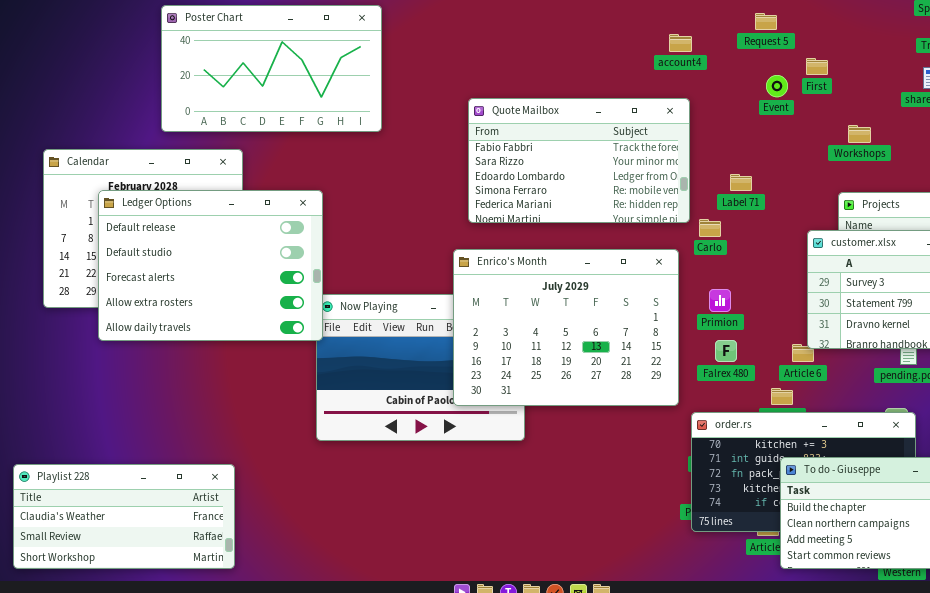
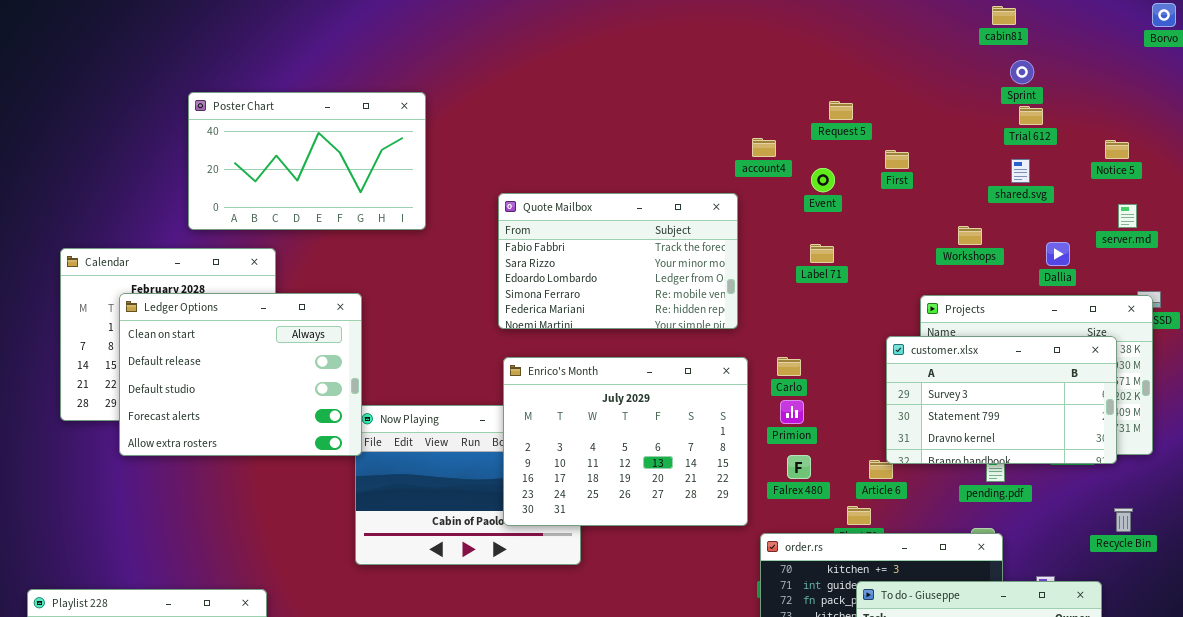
account4: [669,34,692,52] -> [752,138,776,157], moved
Event: [766,75,788,97] -> [811,168,835,192], moved
Quote Mailbox: [468,98,690,223] -> [498,193,738,329], moved
Workshops: [848,125,871,143] -> [958,226,982,245], moved
Label 71: [730,174,752,191] -> [810,244,834,263], moved
Ledger Options: [98,190,323,341] -> [119,293,362,456], scrolled up 1 row
Carlo: [699,219,721,237] -> [777,357,801,376], moved

